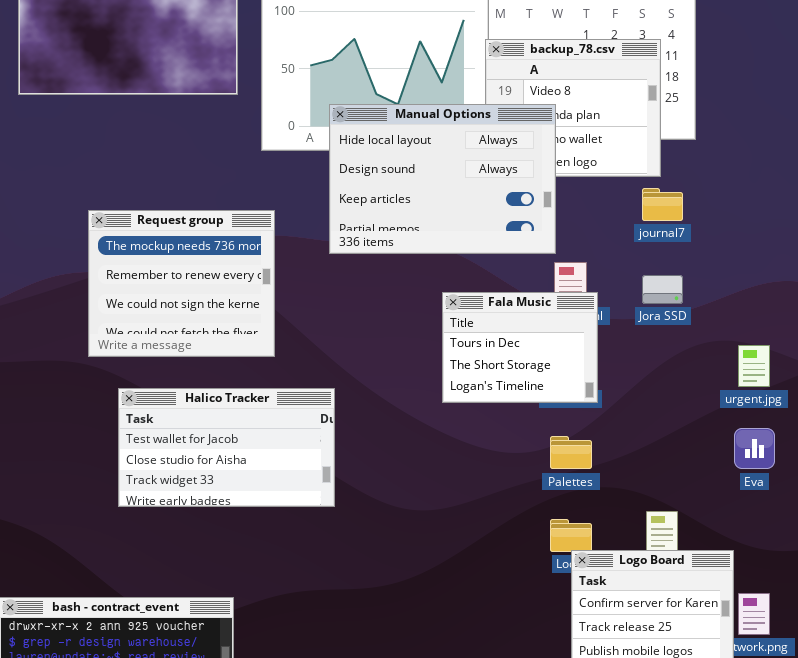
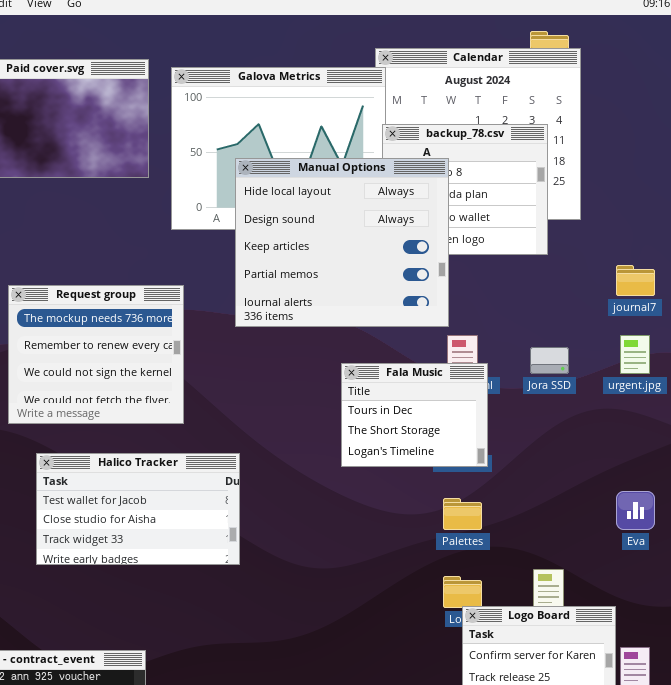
Manual Options: [329,104,556,254] -> [235,158,449,327], resized
journal7: [642,188,683,221] -> [616,265,655,296], moved
urgent.jpg: [738,345,770,387] -> [620,335,650,374], moved

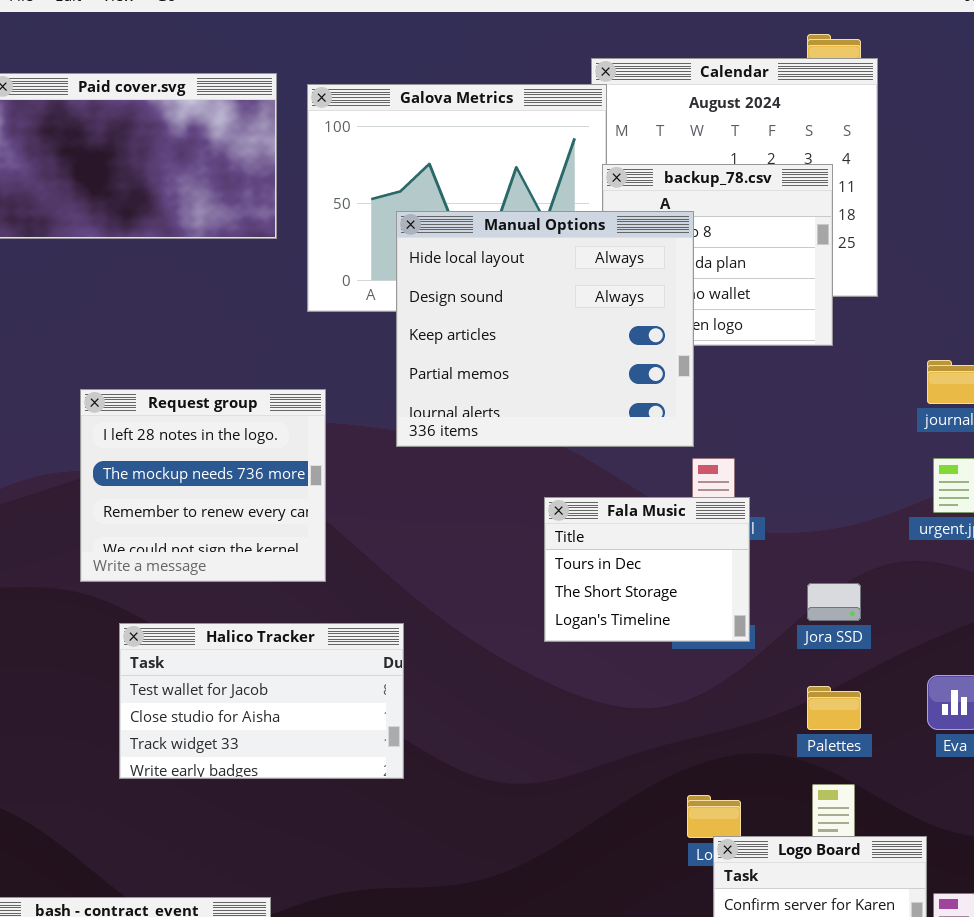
Request group: [8,285,184,424] -> [80,389,326,582], scrolled up 1 row
Jora SSD: [530,347,569,374] -> [807,583,861,621], moved
Palettes: [443,498,482,530] -> [807,686,861,730], moved

